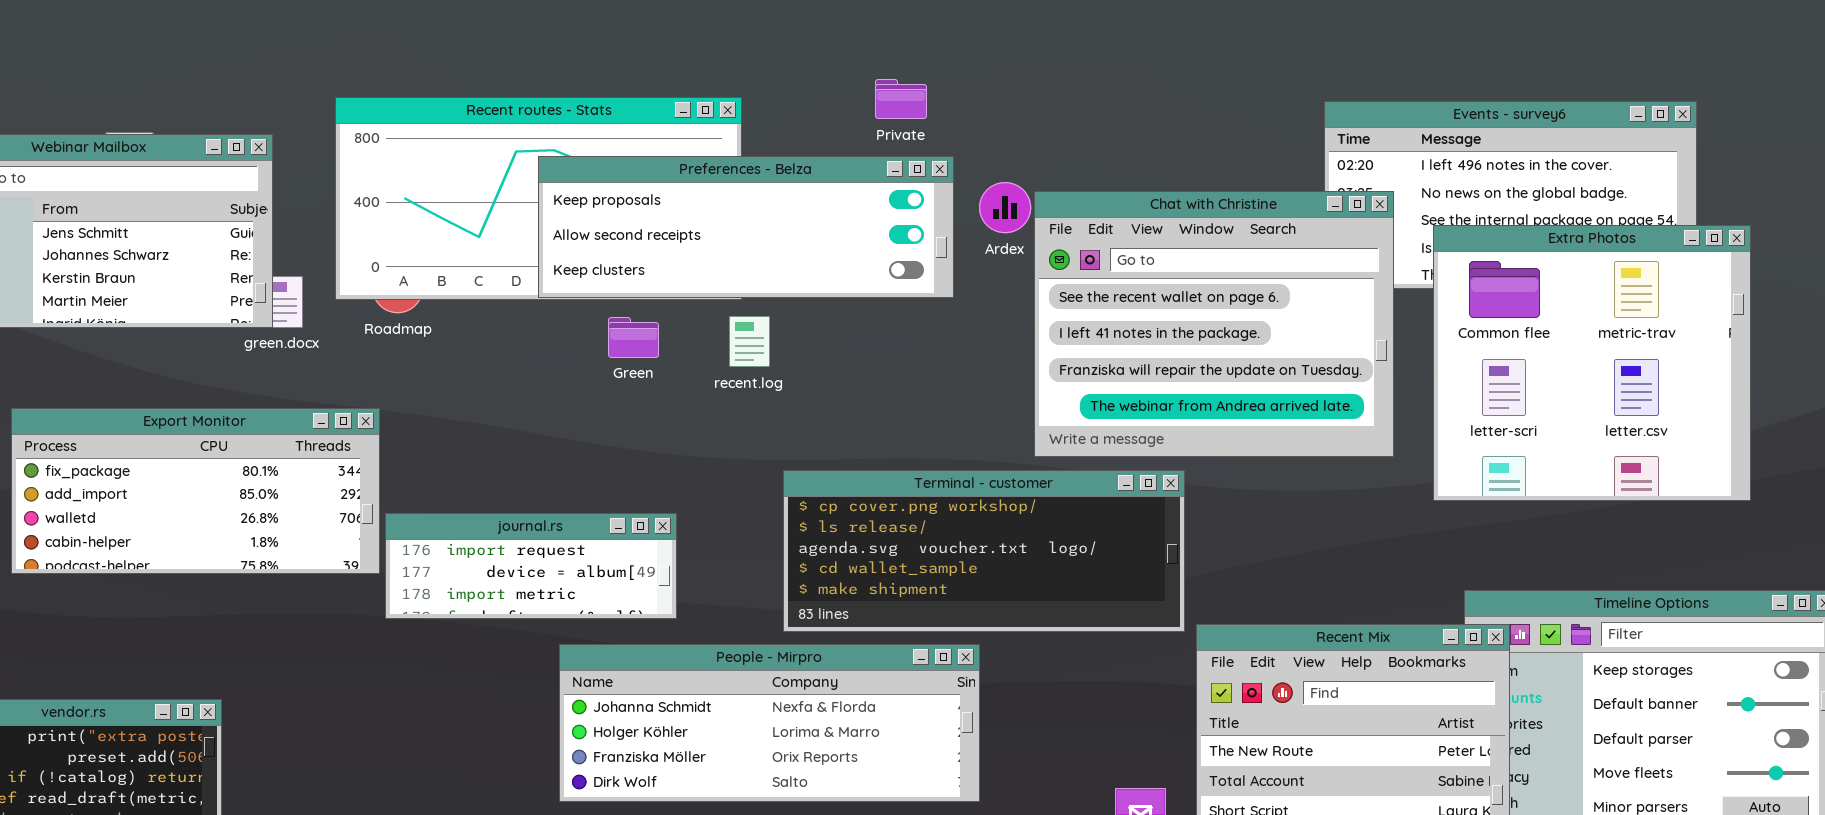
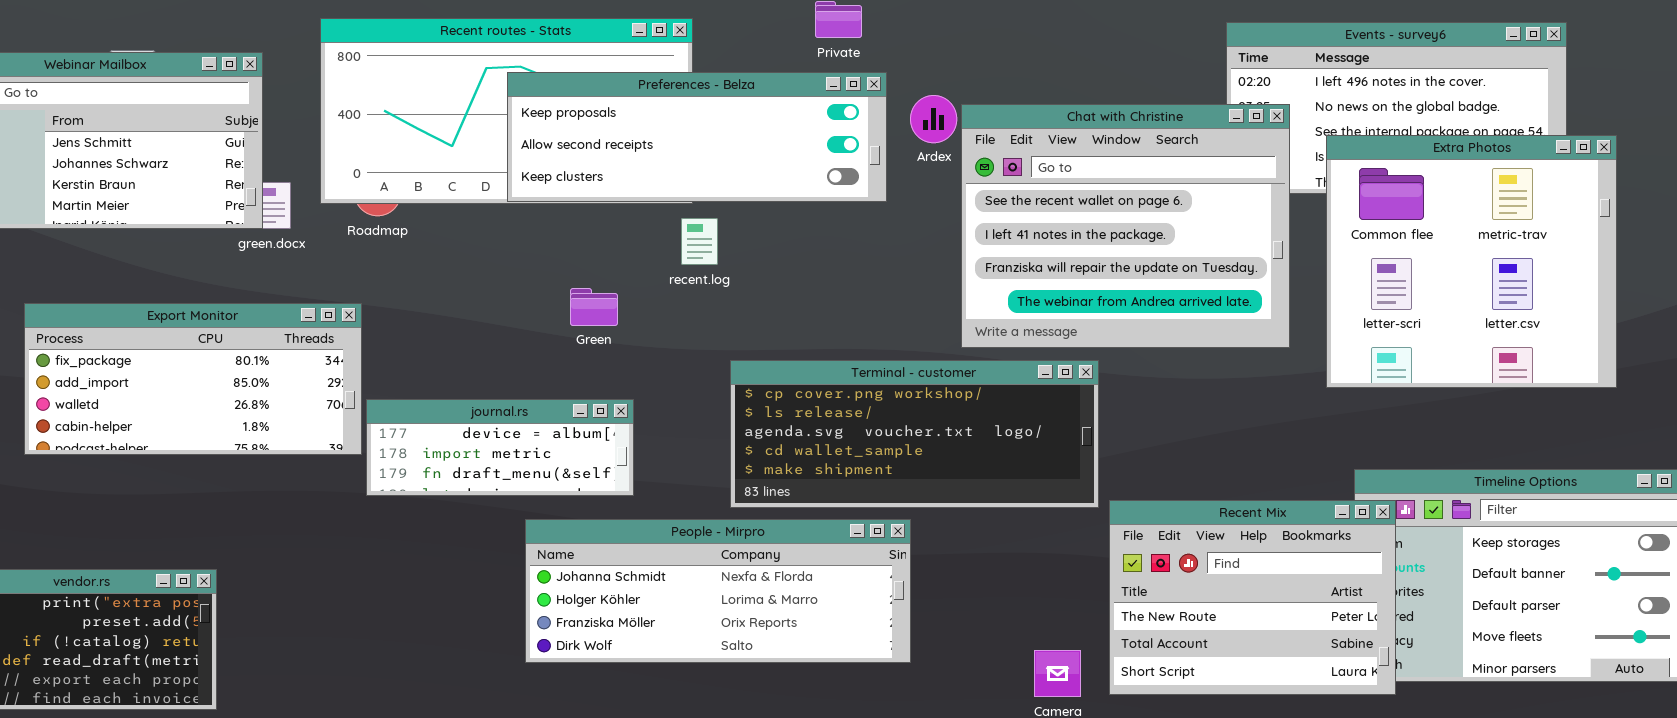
Green: [608,317,659,358] -> [570,288,618,326], moved
journal.rs: [385,513,677,619] -> [366,399,634,496], scrolled down 1 row

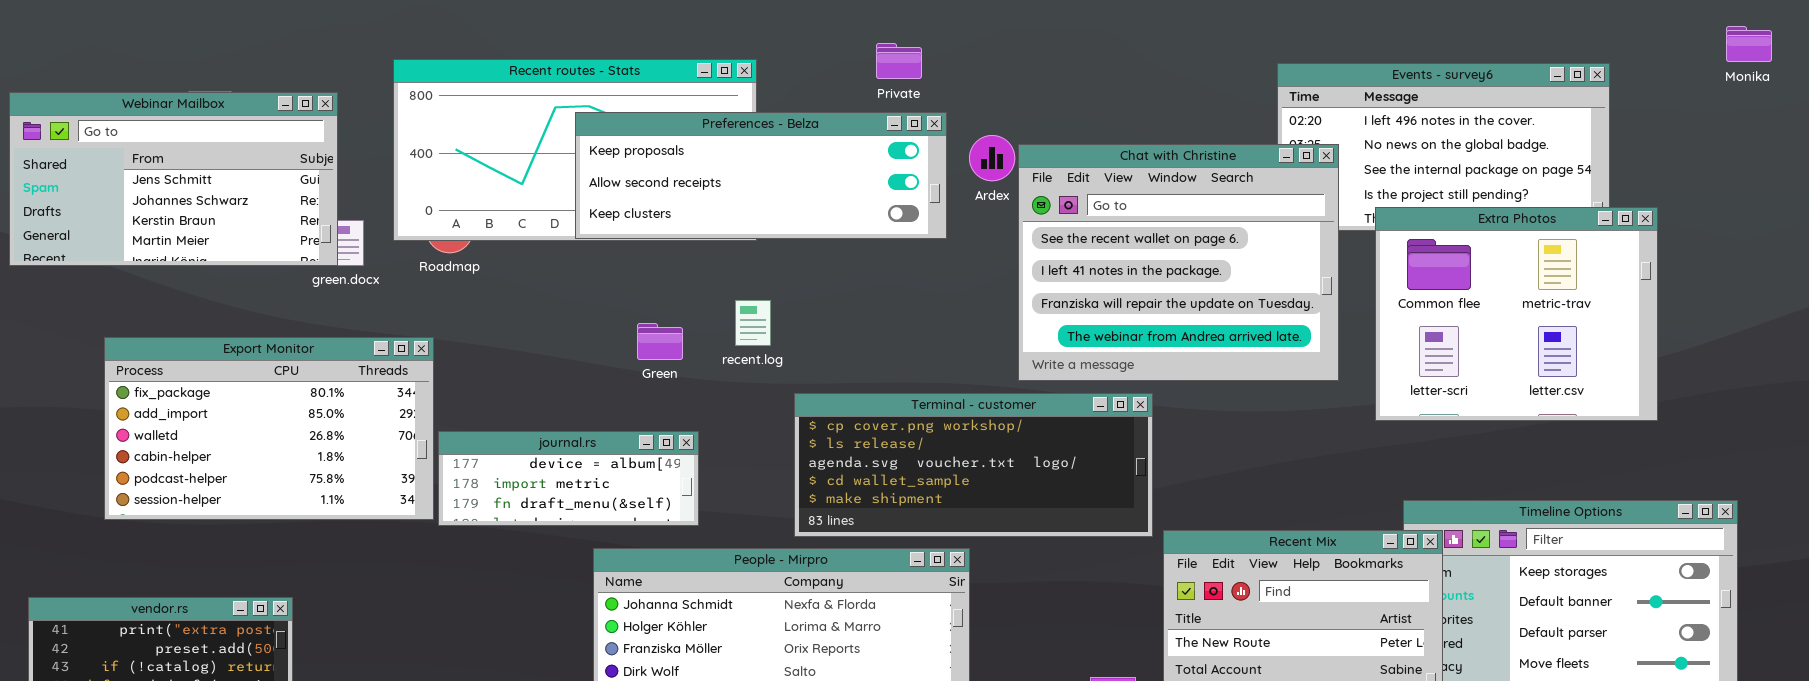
Extra Photos: [1326,135,1617,388] -> [1375,207,1658,421], resized
recent.log: [681,218,718,265] -> [735,300,771,346], moved
Export Monitor: [24,303,362,455] -> [104,337,434,520], resized

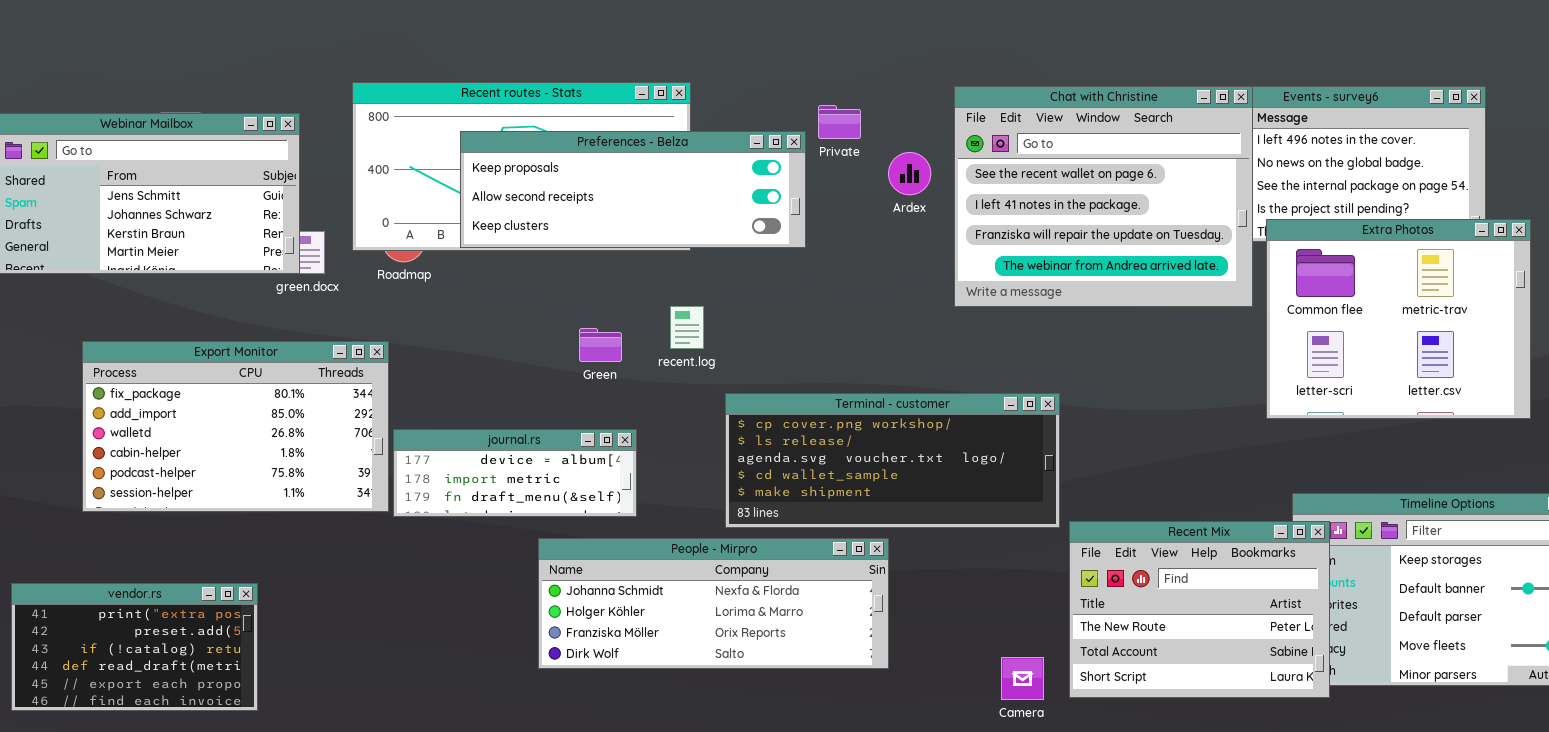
Private: [876,43,922,79] -> [818,105,861,139], moved
Preferences - Belza: [575,112,947,239] -> [460,131,806,248], moved
Chat with Christine: [1018,144,1339,381] -> [954,86,1253,307], moved

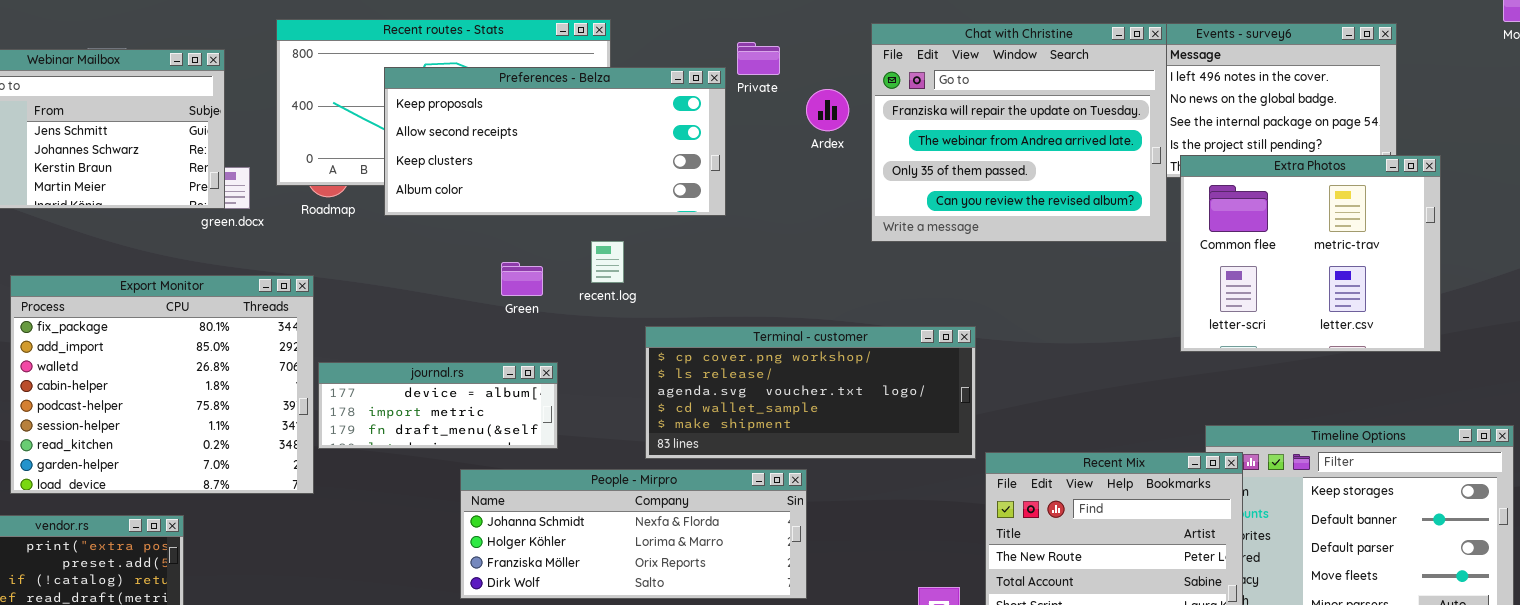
Chat with Christine: [954,86,1253,307] -> [871,23,1167,242], scrolled down 2 rows
Preferences - Belza: [460,131,806,248] -> [384,67,726,216], resized
Export Monitor: [82,341,389,512] -> [10,275,314,494], resized

